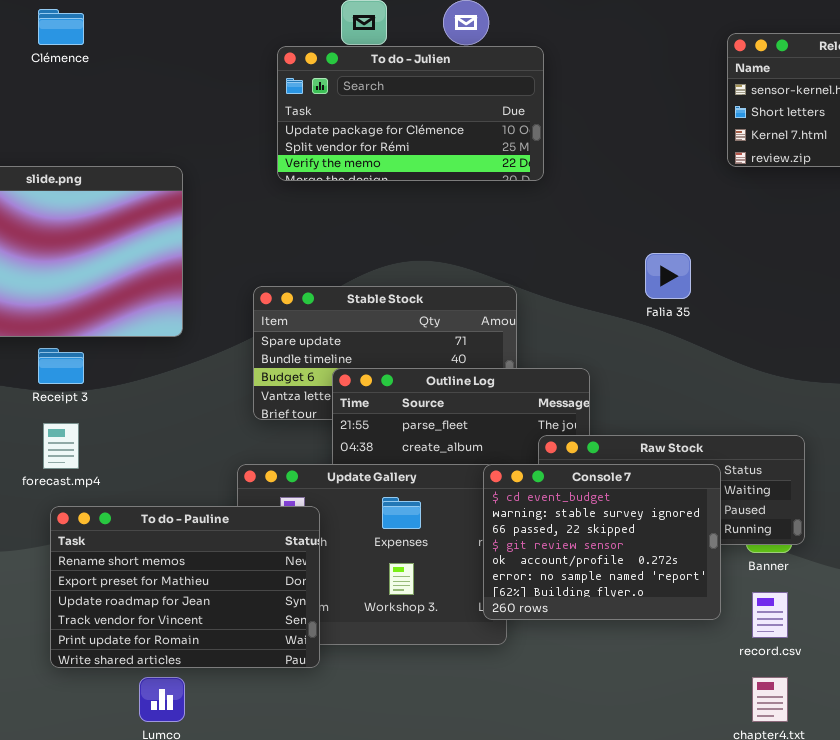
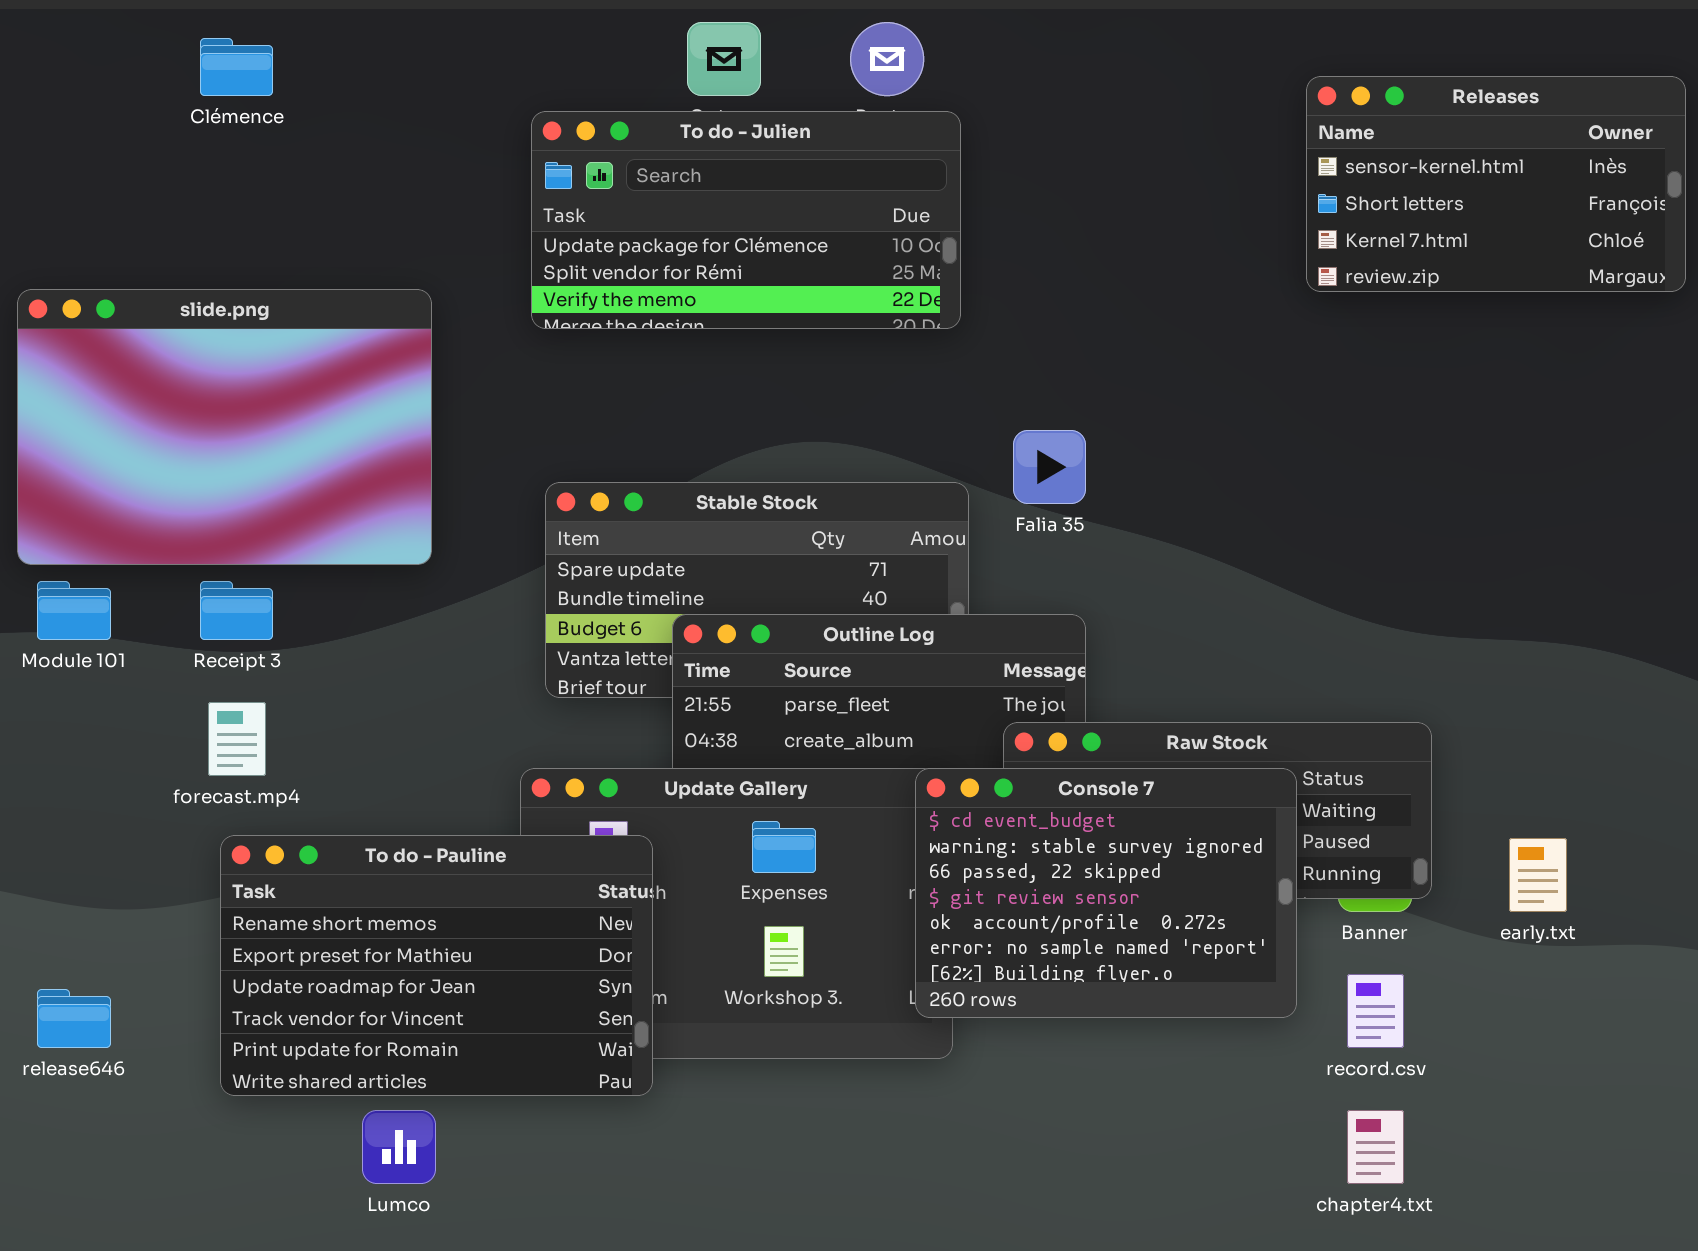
To do - Julien: [277,46,544,181] -> [531,111,961,329], moved
Falia 35: [645,253,691,299] -> [1013,430,1086,504], moved

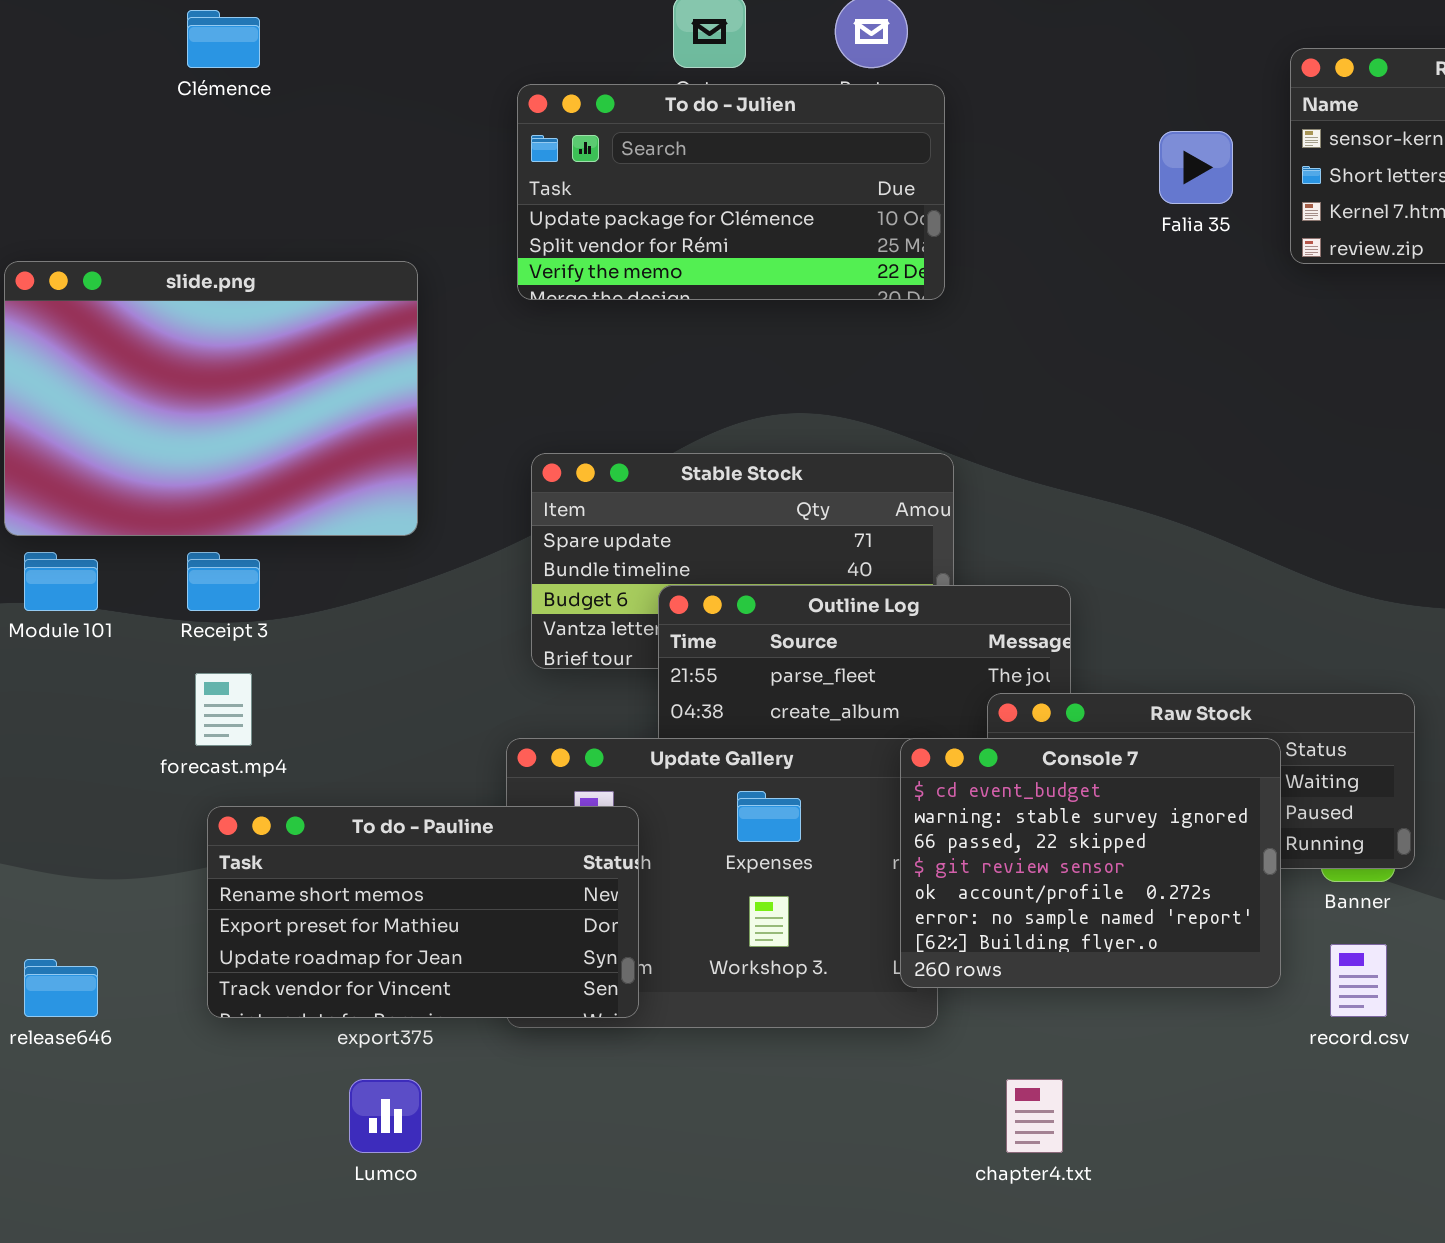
Falia 35: [1013,430,1086,504] -> [1159,131,1233,204], moved
To do - Pauline: [220,835,653,1096] -> [207,806,639,1018], resized
chapter4.txt: [1347,1110,1404,1184] -> [1006,1079,1063,1153], moved

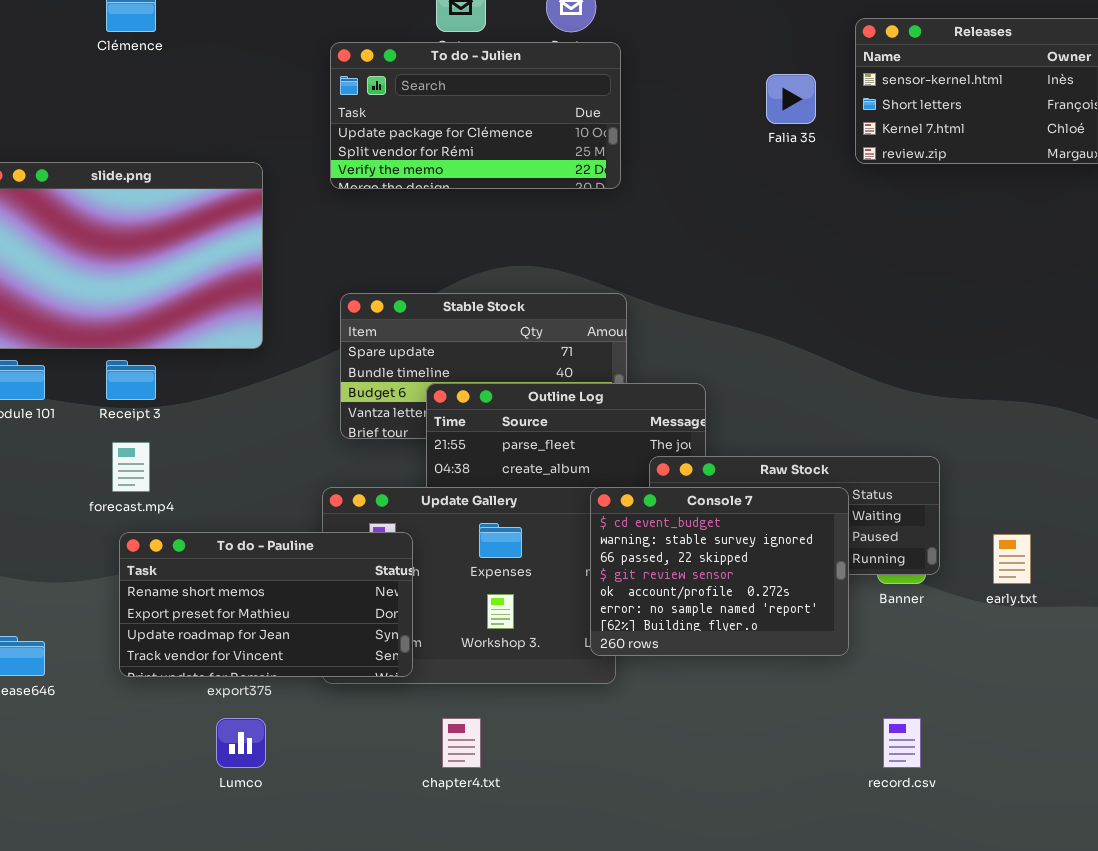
record.csv: [1330,944,1387,1017] -> [883,718,921,768], moved
chapter4.txt: [1006,1079,1063,1153] -> [442,718,481,768], moved

